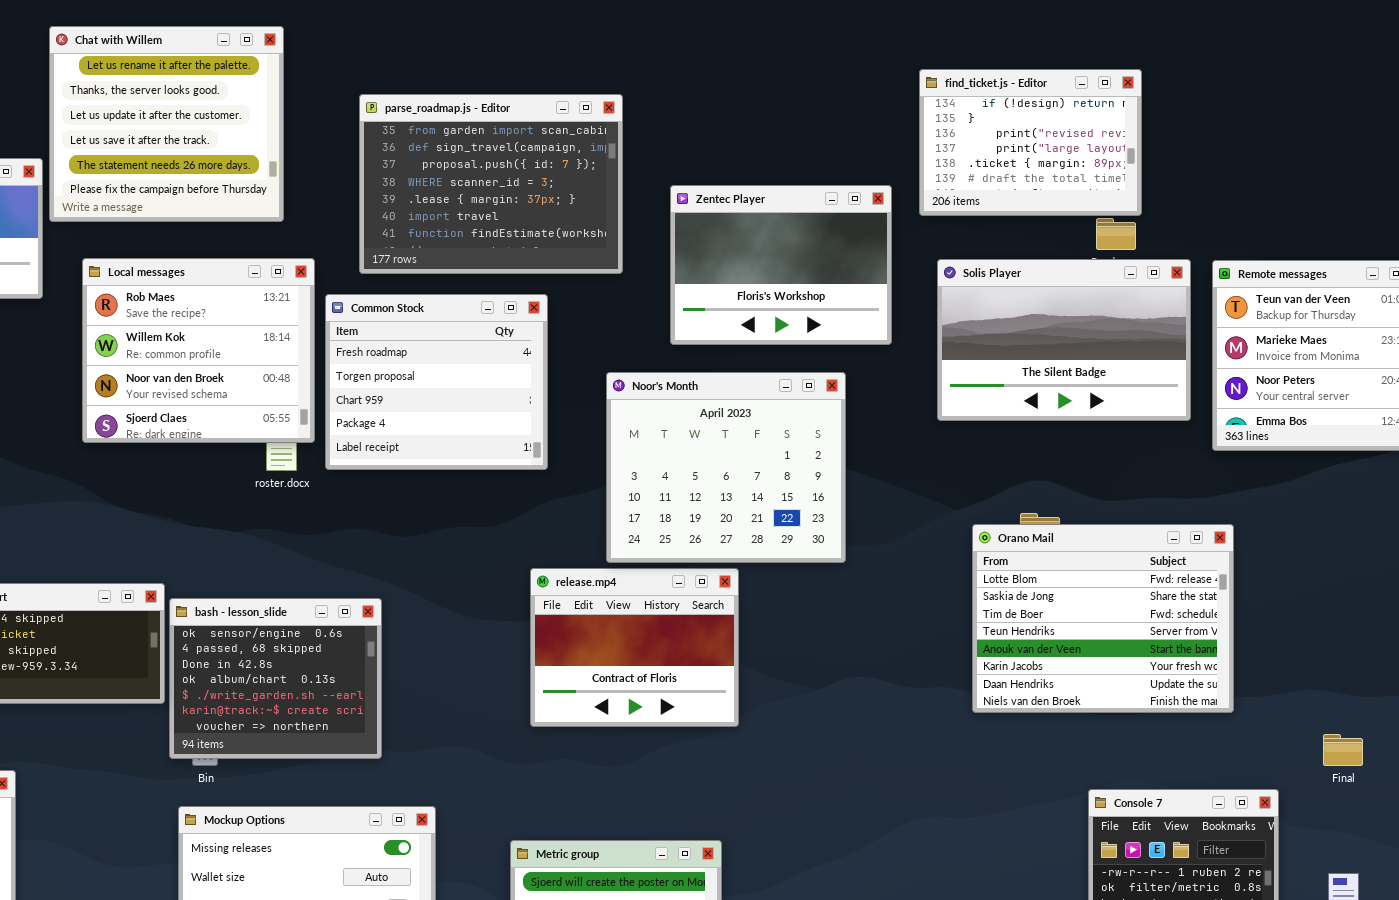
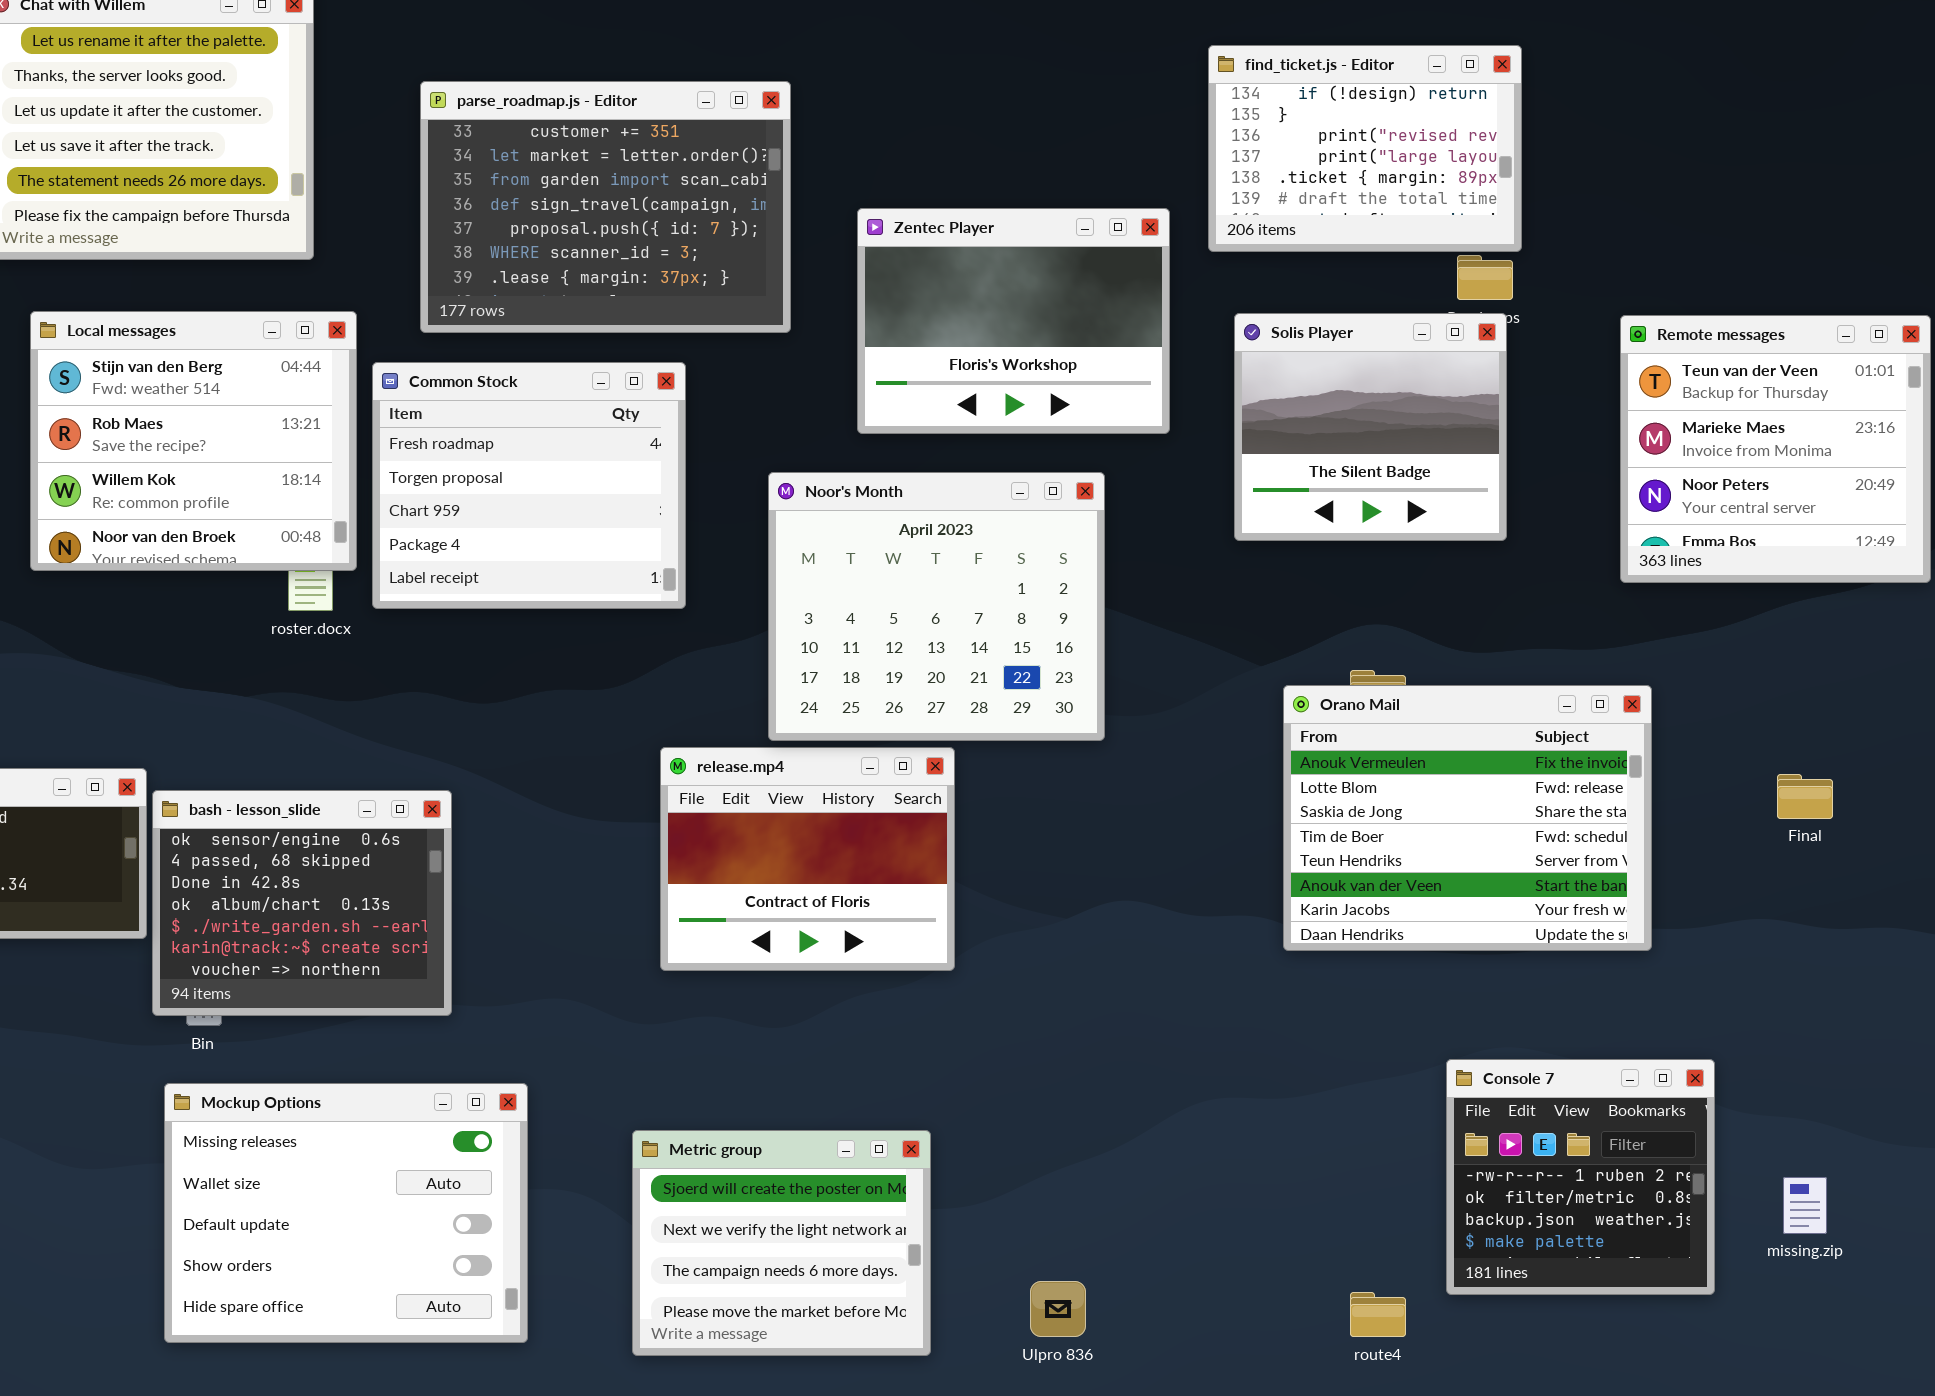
parse_roadmap.js - Editor: [359,94,623,274] -> [420,81,791,333], scrolled up 2 rows
Local messages: [82,258,315,443] -> [30,311,357,571], scrolled up 1 row
Solis Player: [937,259,1191,421] -> [1234,313,1507,541], resized
Orano Mail: [972,524,1234,713] -> [1283,685,1652,951], scrolled up 1 row
Final: [1323,734,1363,766] -> [1777,774,1833,819], moved

